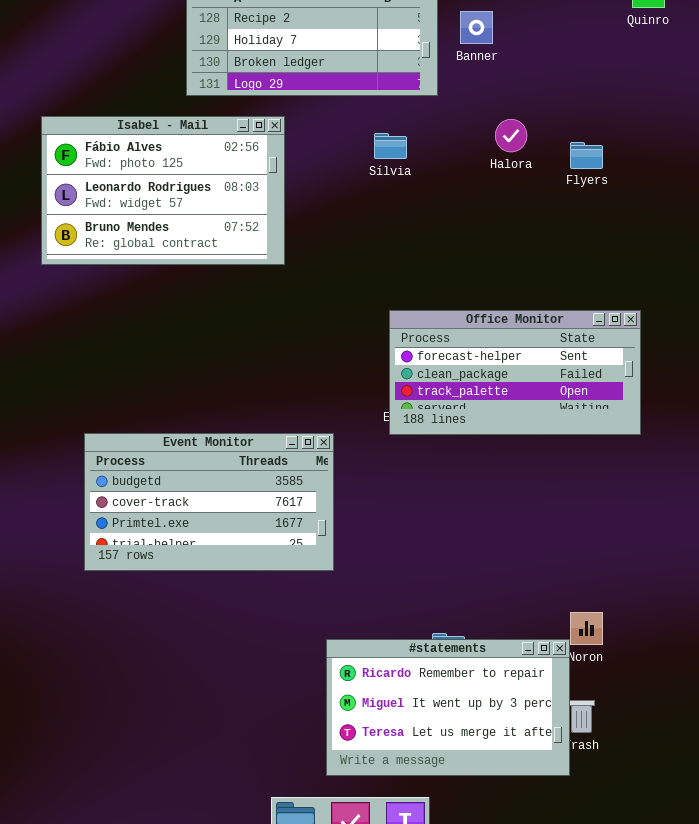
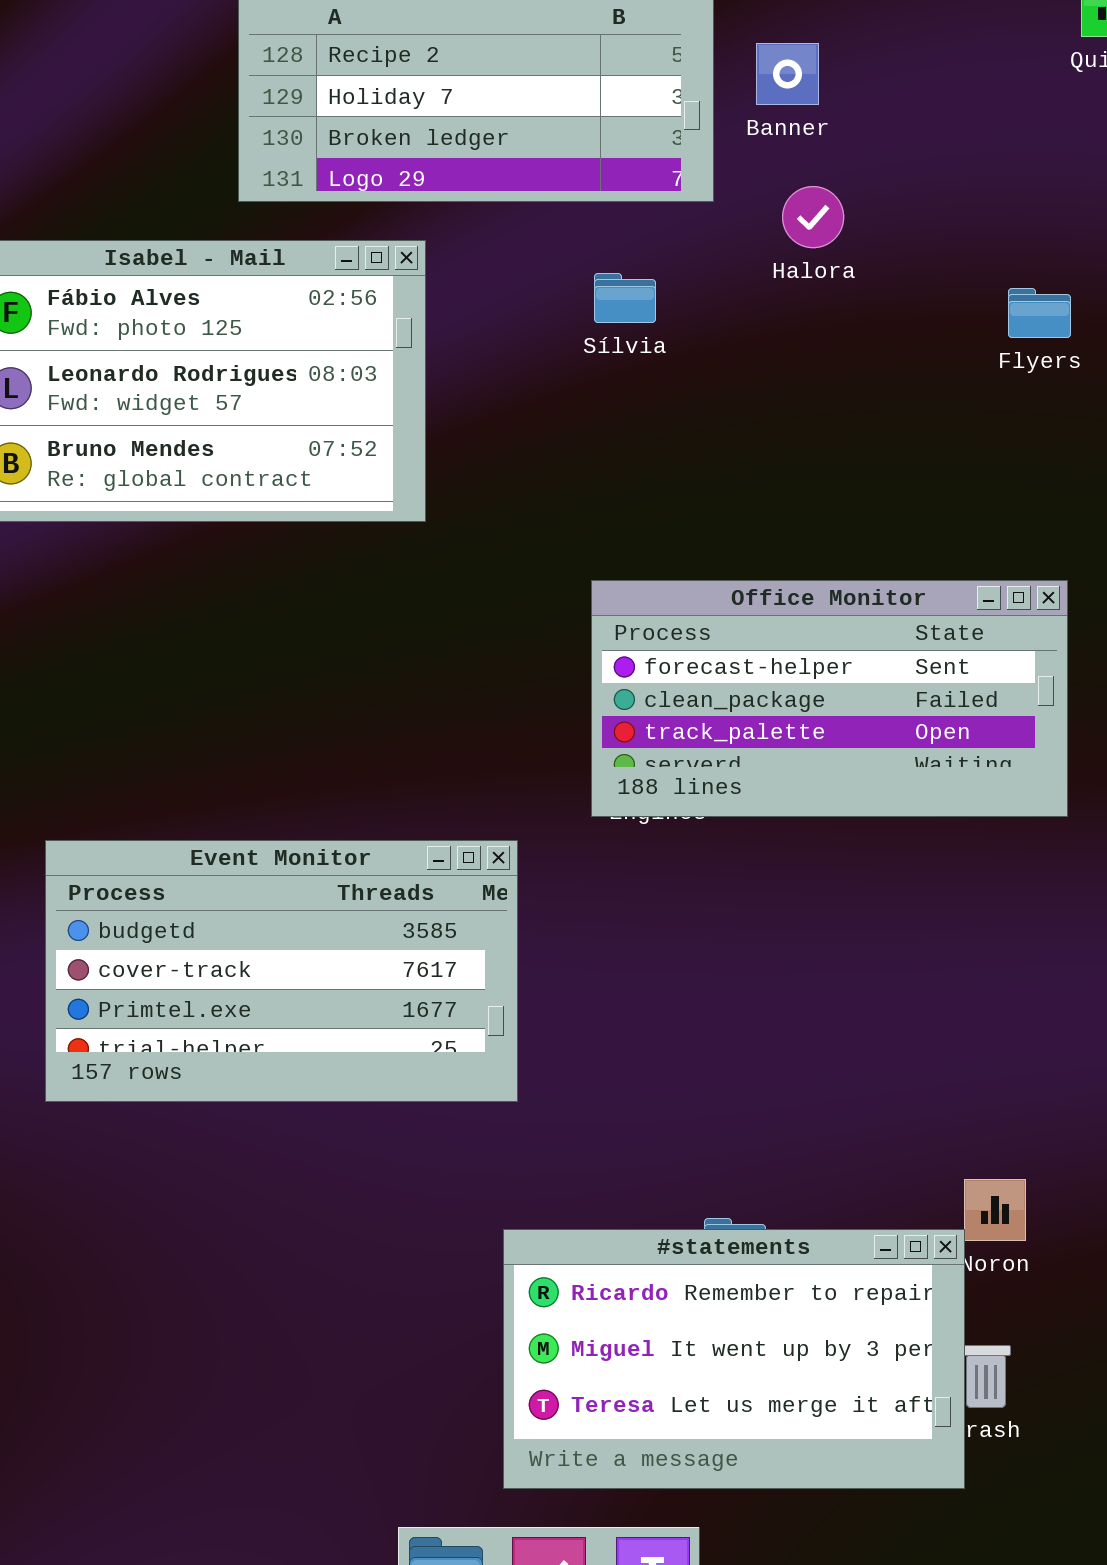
Halora: [495,119,527,152] -> [782,186,844,248], moved
Flyers: [570,142,603,169] -> [1008,288,1071,338], moved
Office Monitor: [389,310,641,435] -> [591,580,1068,817], moved

